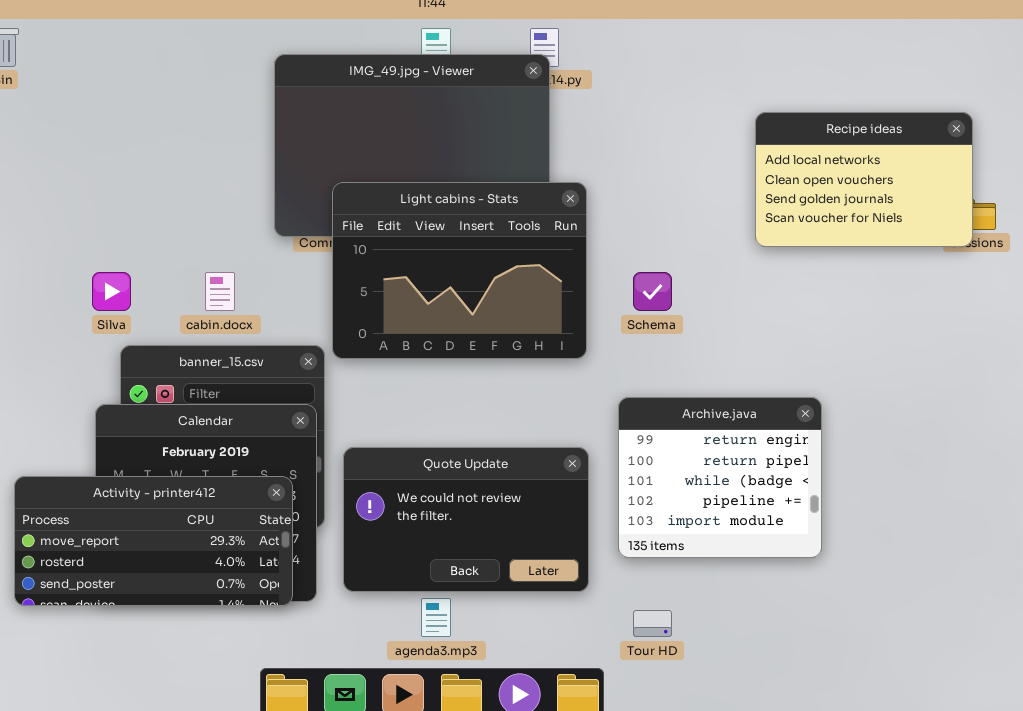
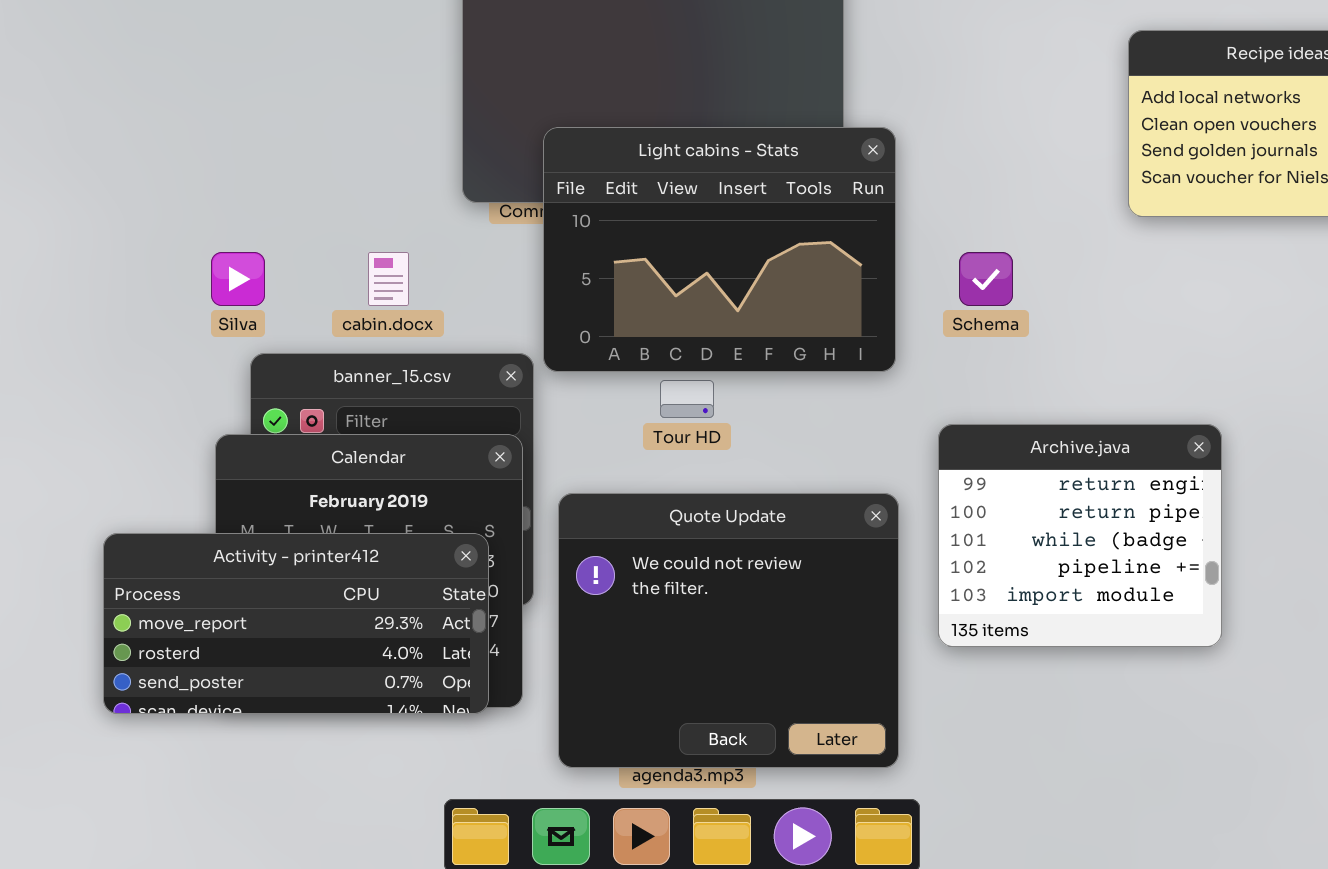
Quote Update: [343,447,589,592] -> [558,493,899,768], resized
Tour HD: [633,610,672,637] -> [660,380,714,418], moved

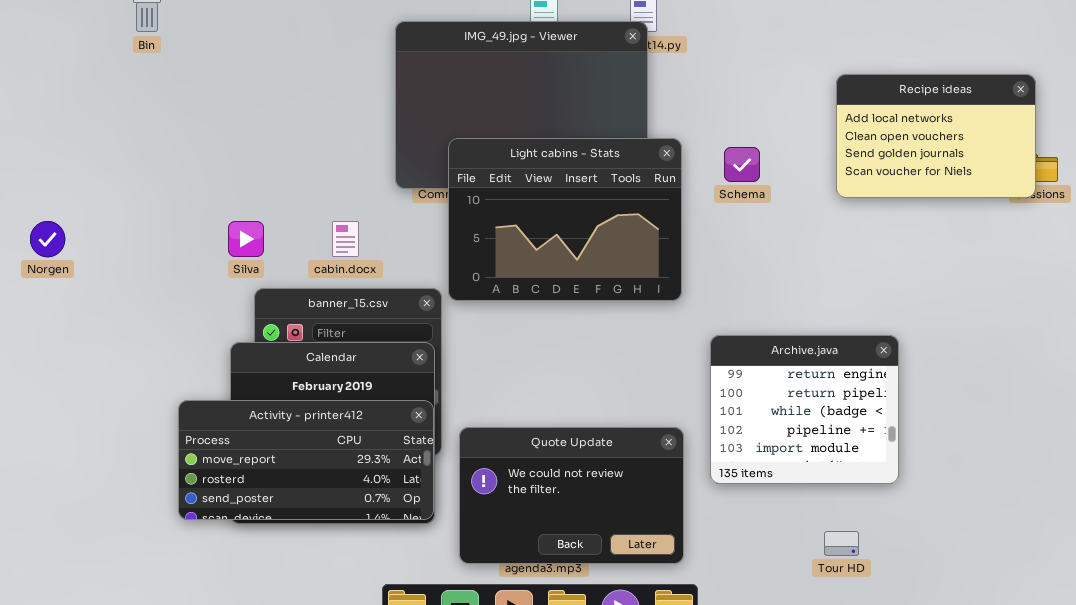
Schema: [959,252,1013,306] -> [724,147,760,182], moved
Tour HD: [660,380,714,418] -> [824,531,859,556], moved
Quote Update: [558,493,899,768] -> [459,427,684,564], resized
Activity - printer412: [103,533,489,714] -> [178,400,434,520], moved

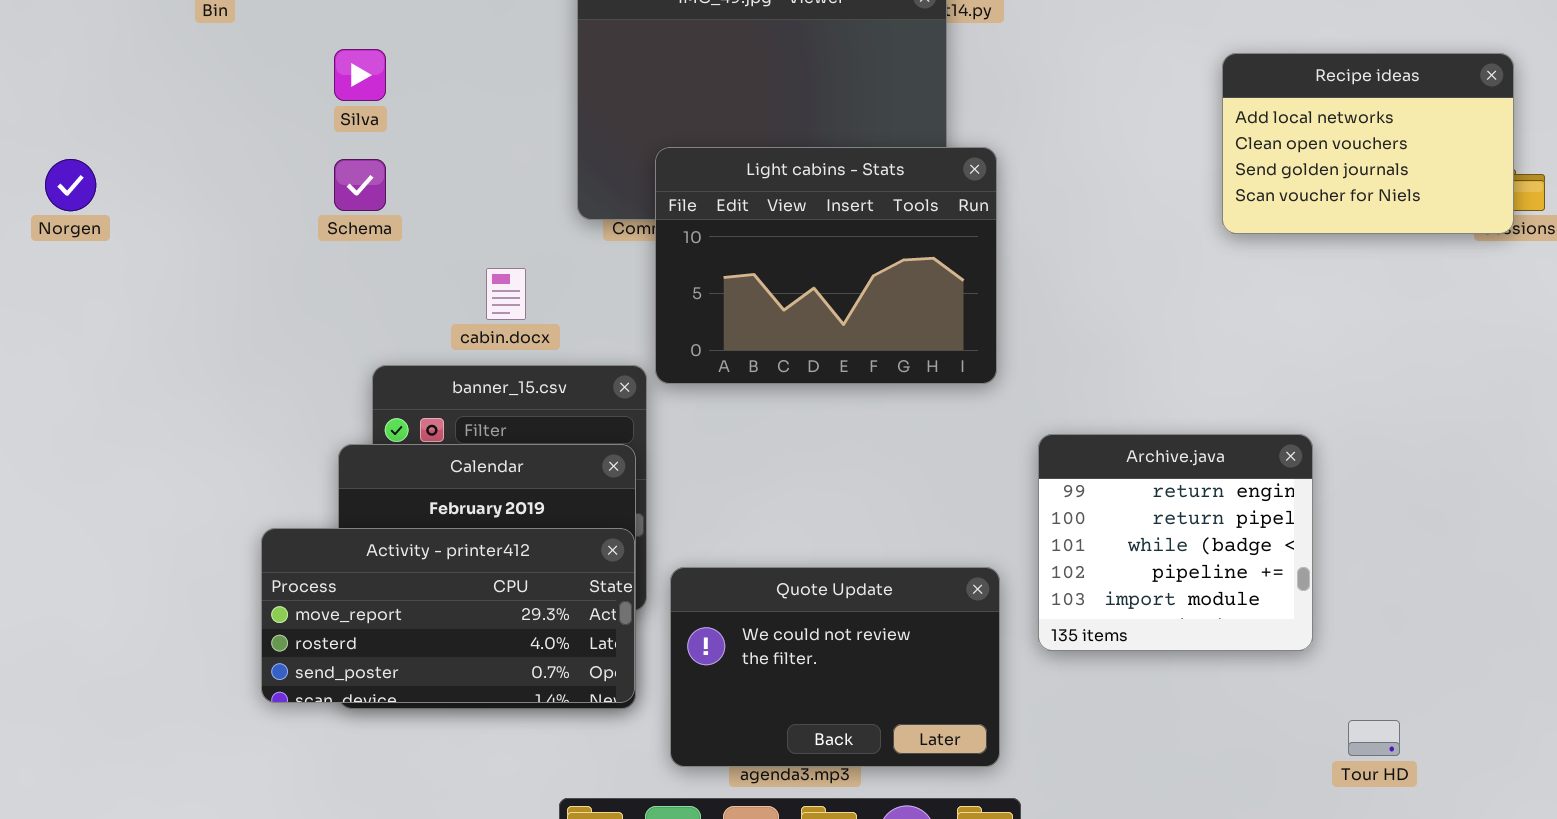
Schema: [724,147,760,182] -> [334,159,386,211], moved
Norgen: [30,221,65,257] -> [45,159,96,211], moved
Silva: [228,221,264,257] -> [334,49,386,101], moved
Tour HD: [824,531,859,556] -> [1348,720,1400,756], moved

